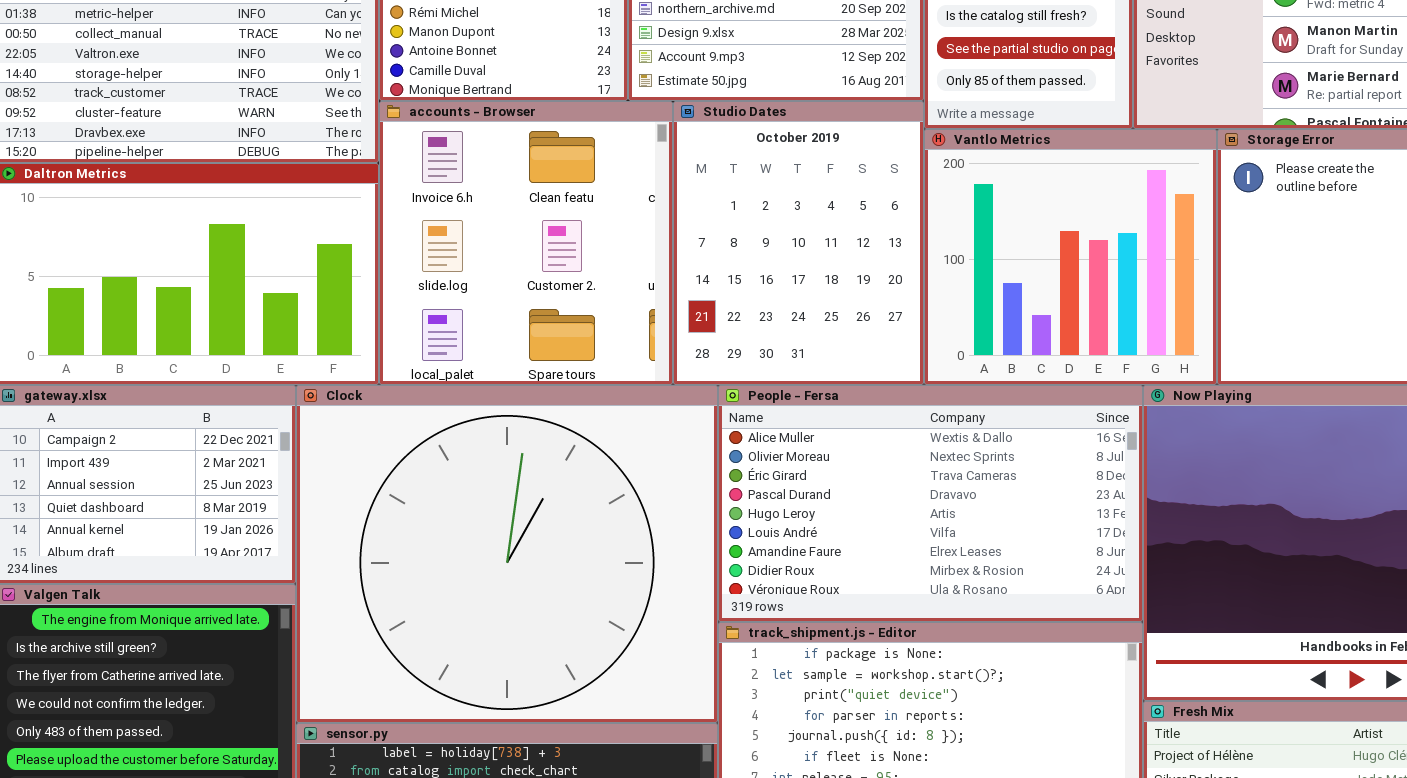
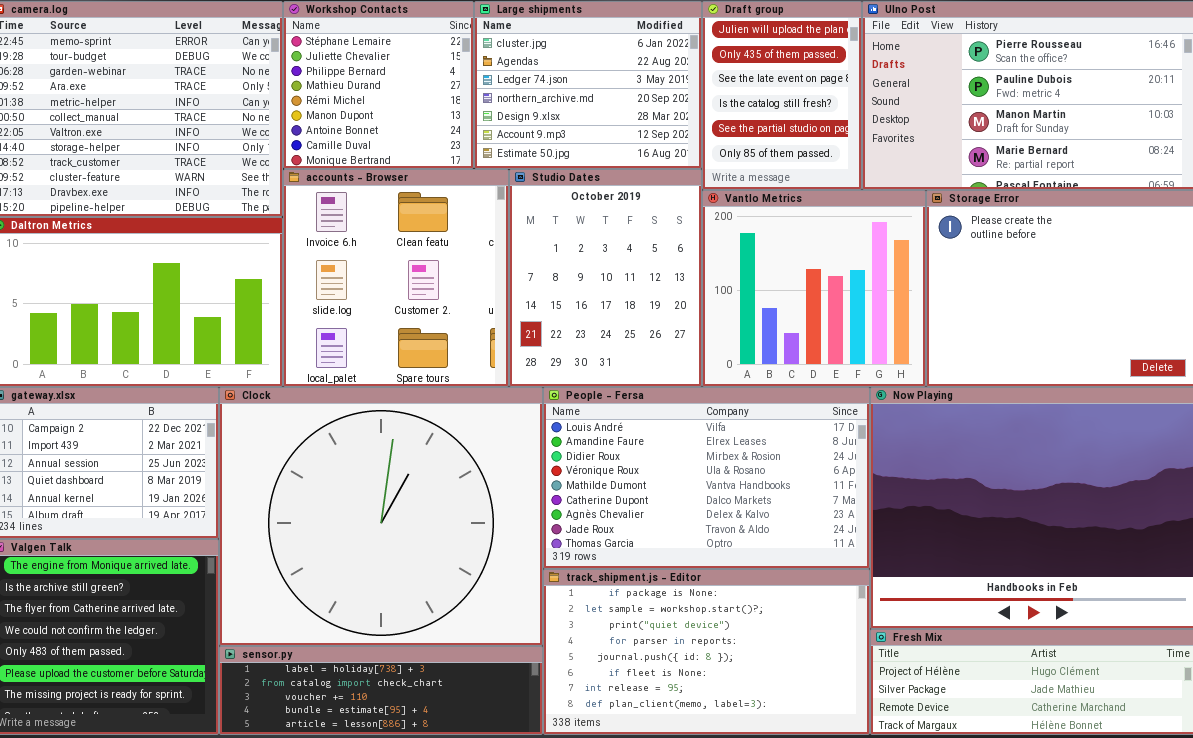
People - Fersa: [718,385,1143,622] -> [543,387,870,569], scrolled down 5 rows

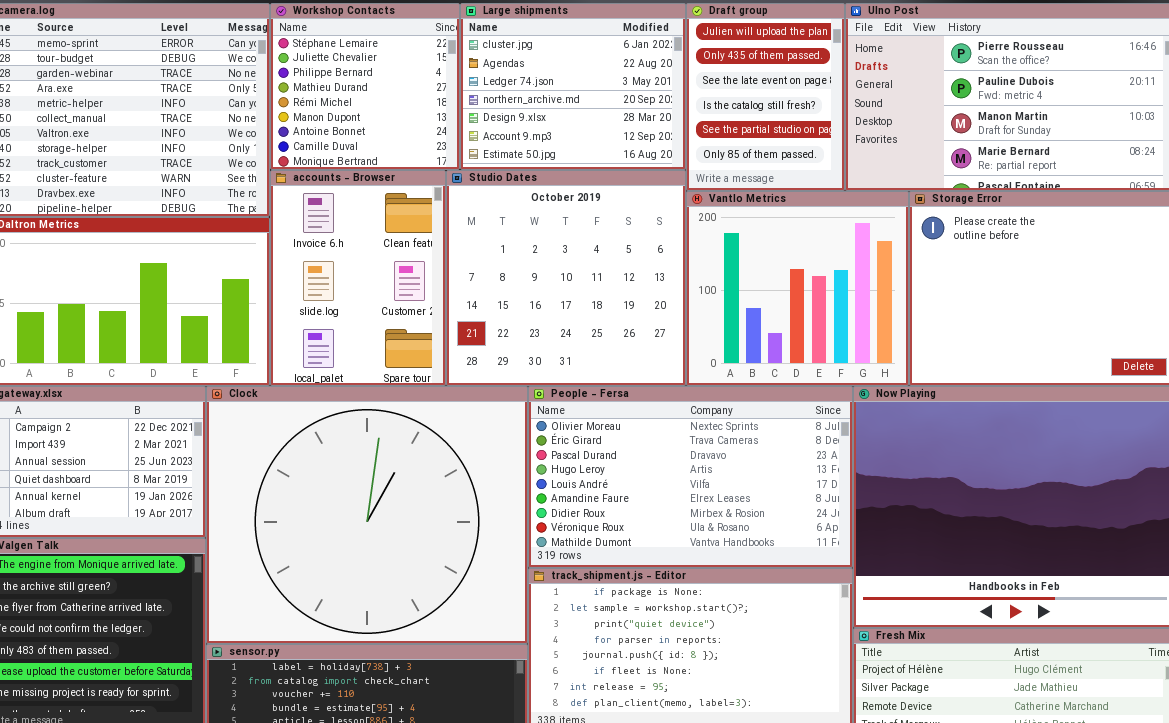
accounts - Browser: [283,169,509,387] -> [270,170,446,386], resized
Studio Dates: [509,169,702,387] -> [446,170,686,386], resized
People - Fersa: [543,387,870,569] -> [528,386,853,568], scrolled up 4 rows

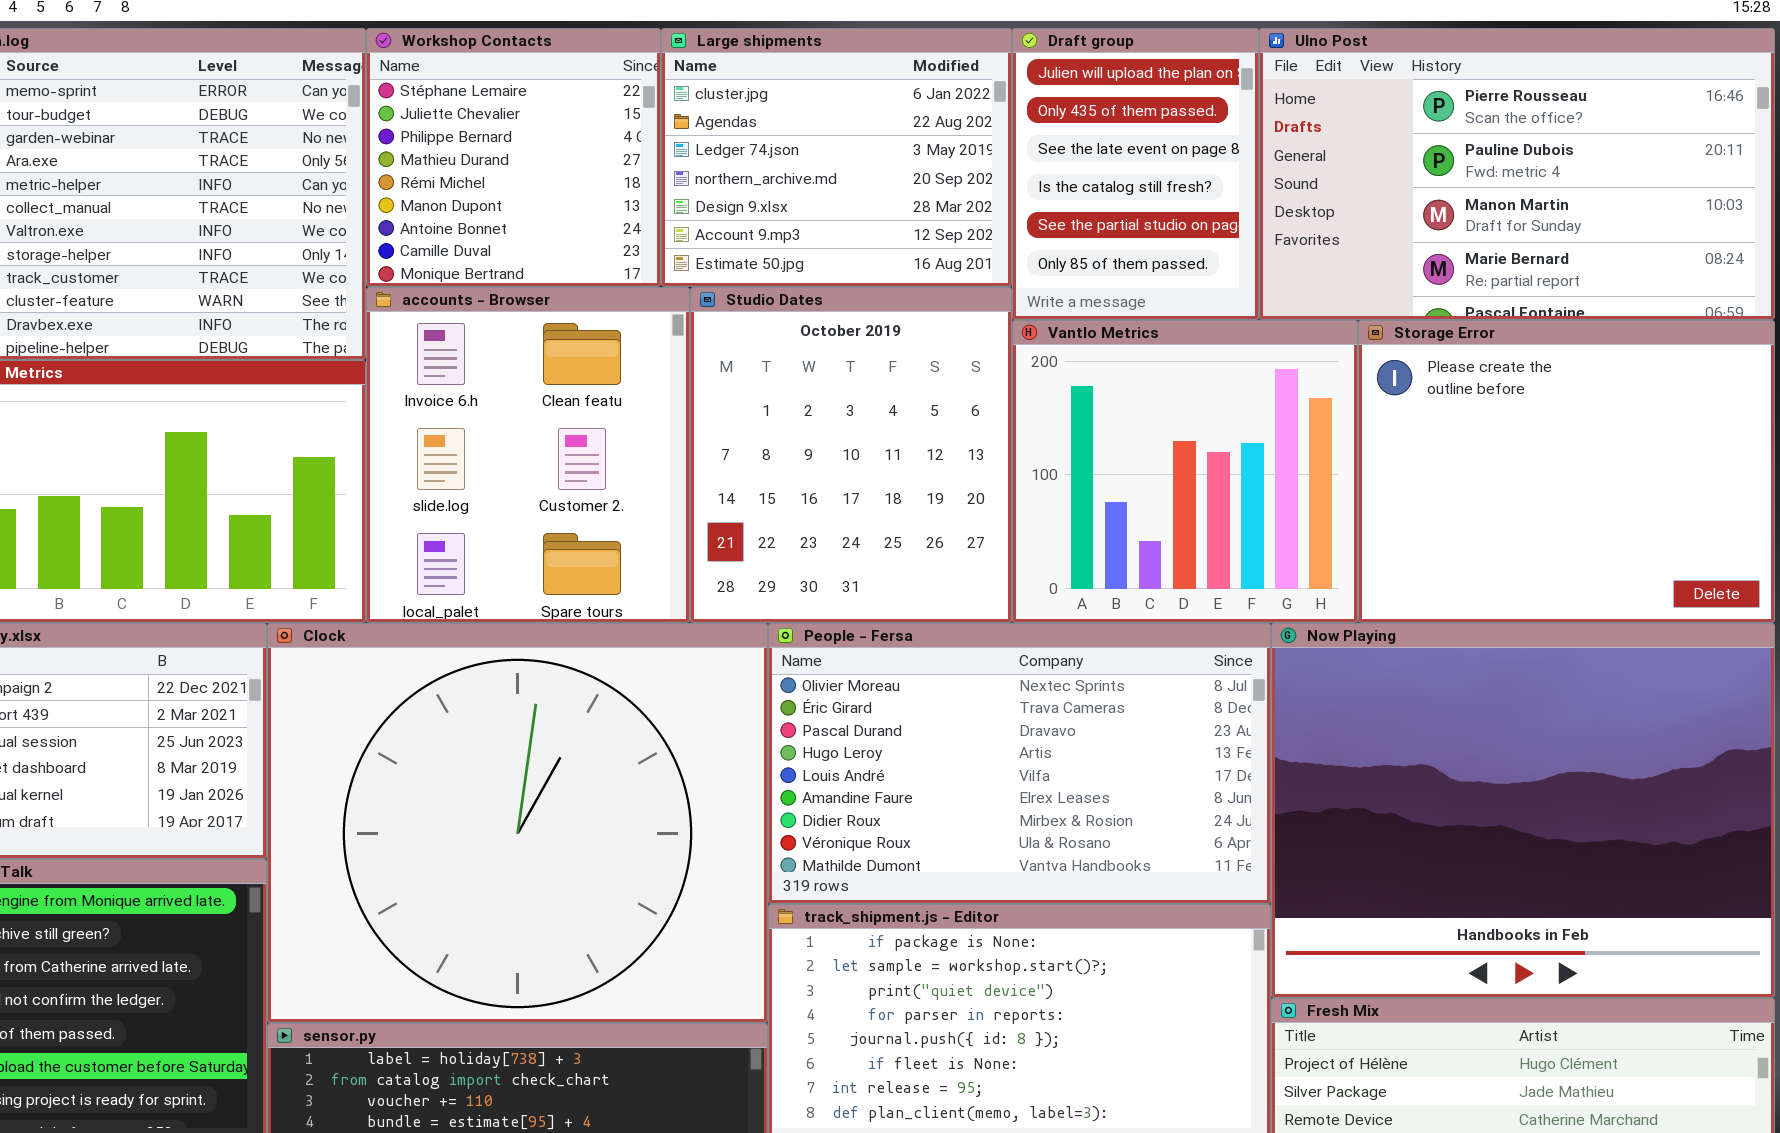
accounts - Browser: [270,170,446,386] -> [366,287,690,623], resized
Studio Dates: [446,170,686,386] -> [690,287,1012,623], resized

